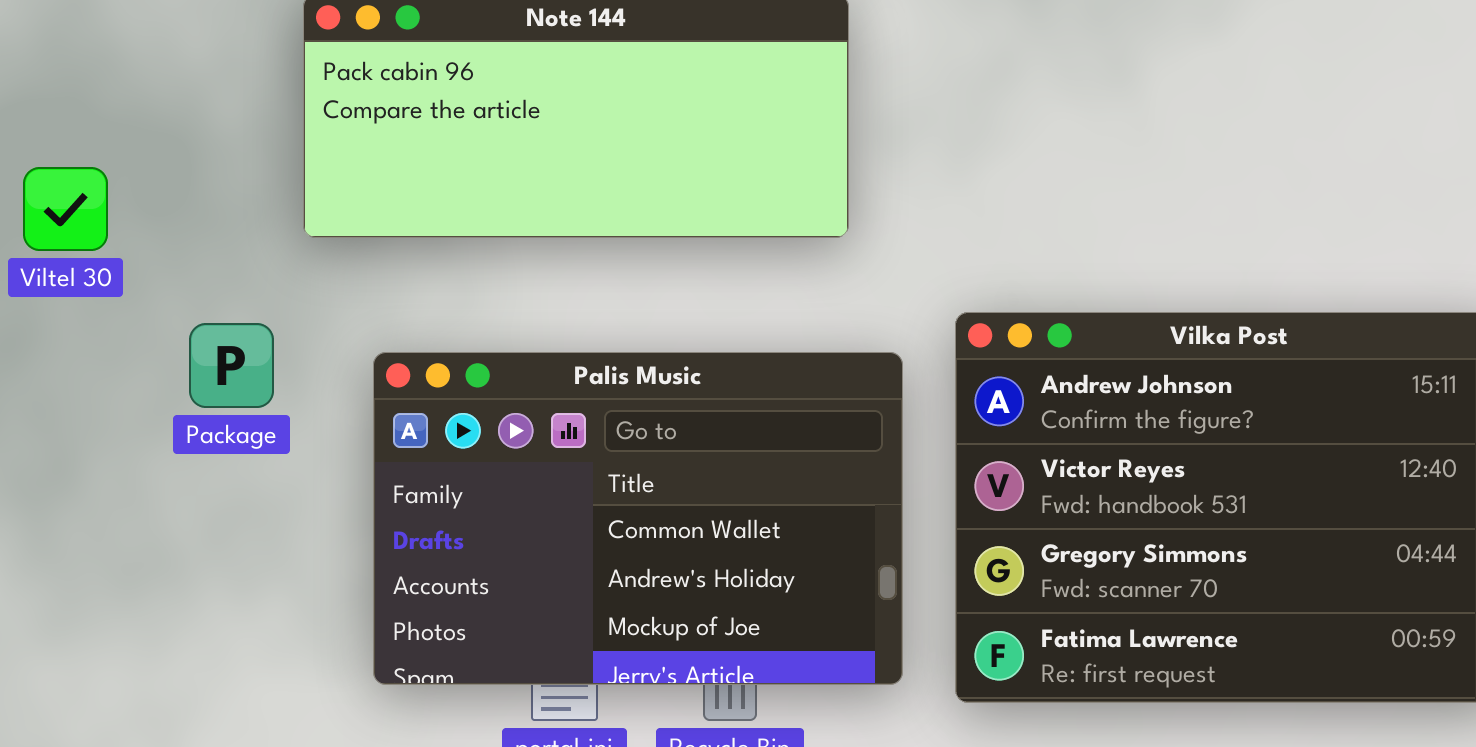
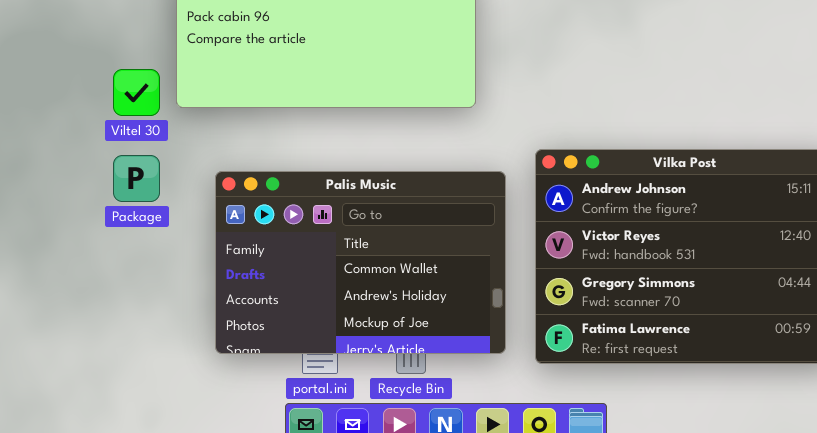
Viltel 30: [23,167,108,251] -> [113,69,160,116], moved

